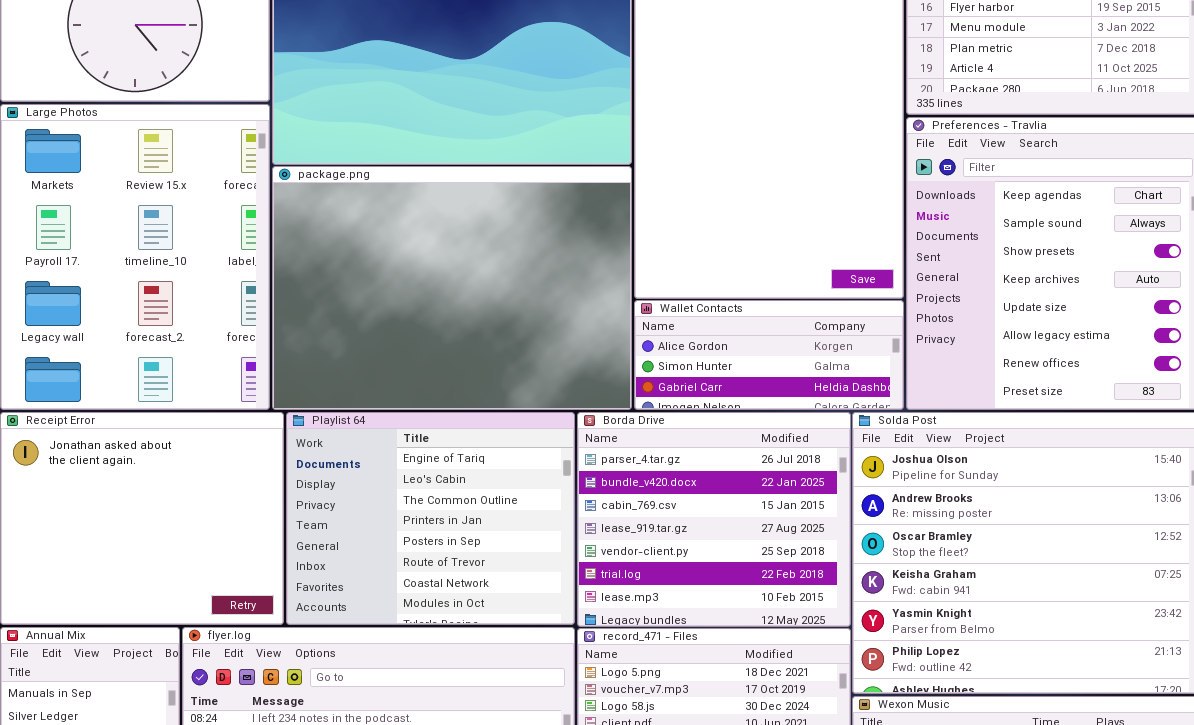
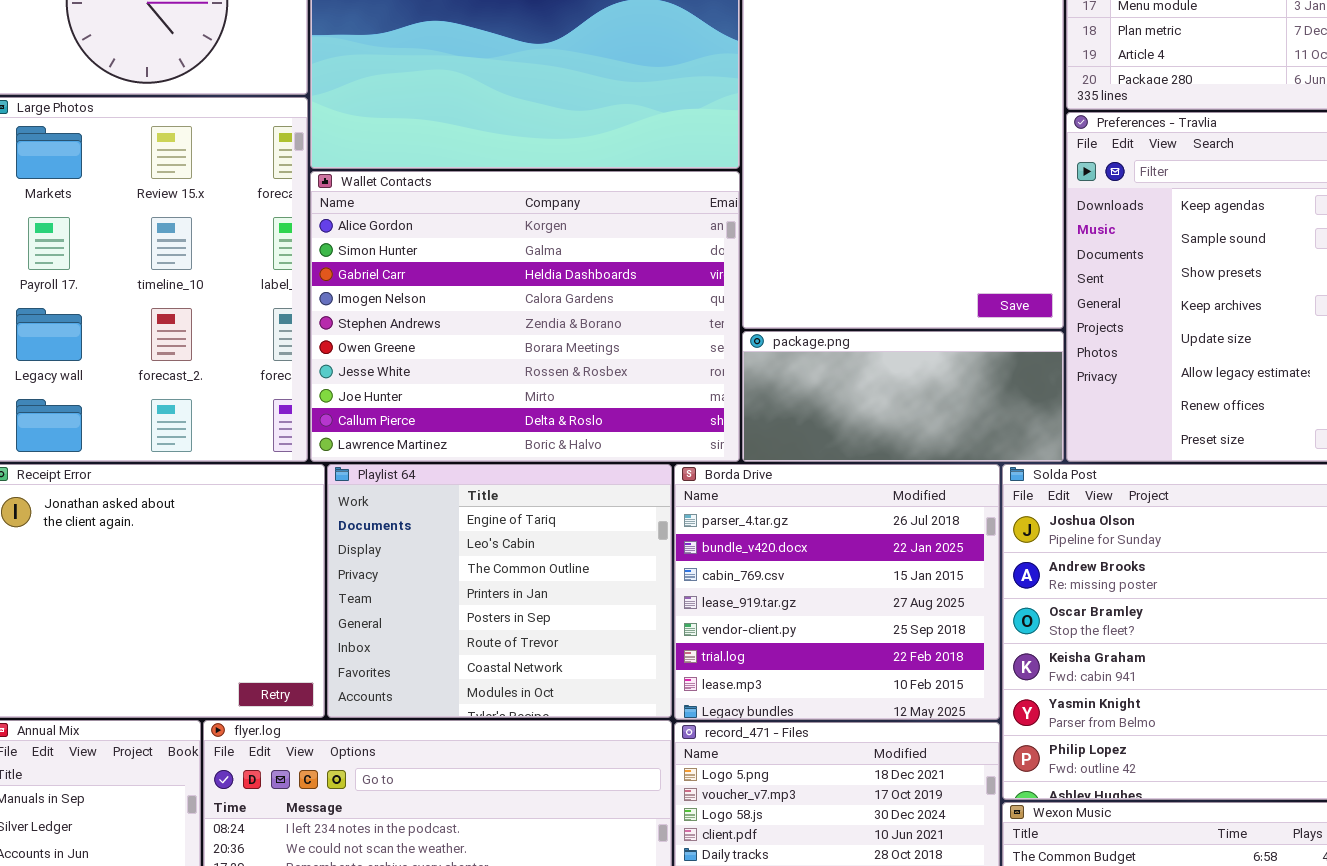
package.png: [272,166,632,410] -> [742,331,1064,462], moved, resized
Wallet Contacts: [634,300,904,410] -> [310,171,740,462], moved, resized

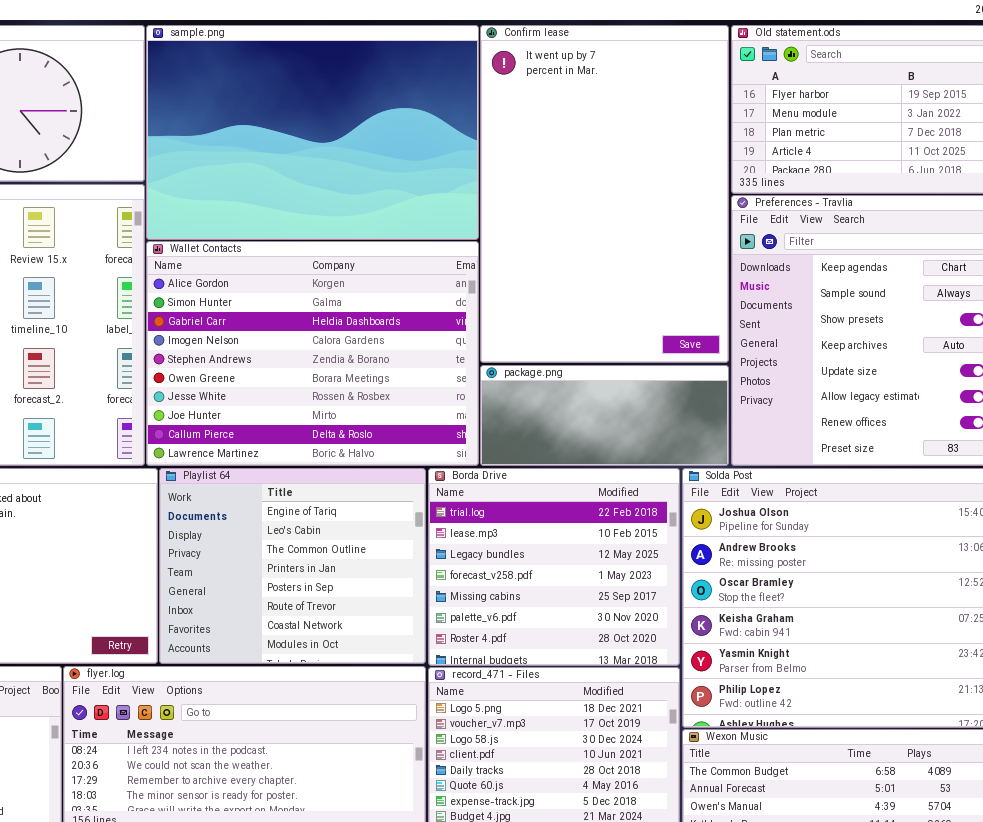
Borda Drive: [674,464,1000,720] -> [428,468,680,666], scrolled down 5 rows

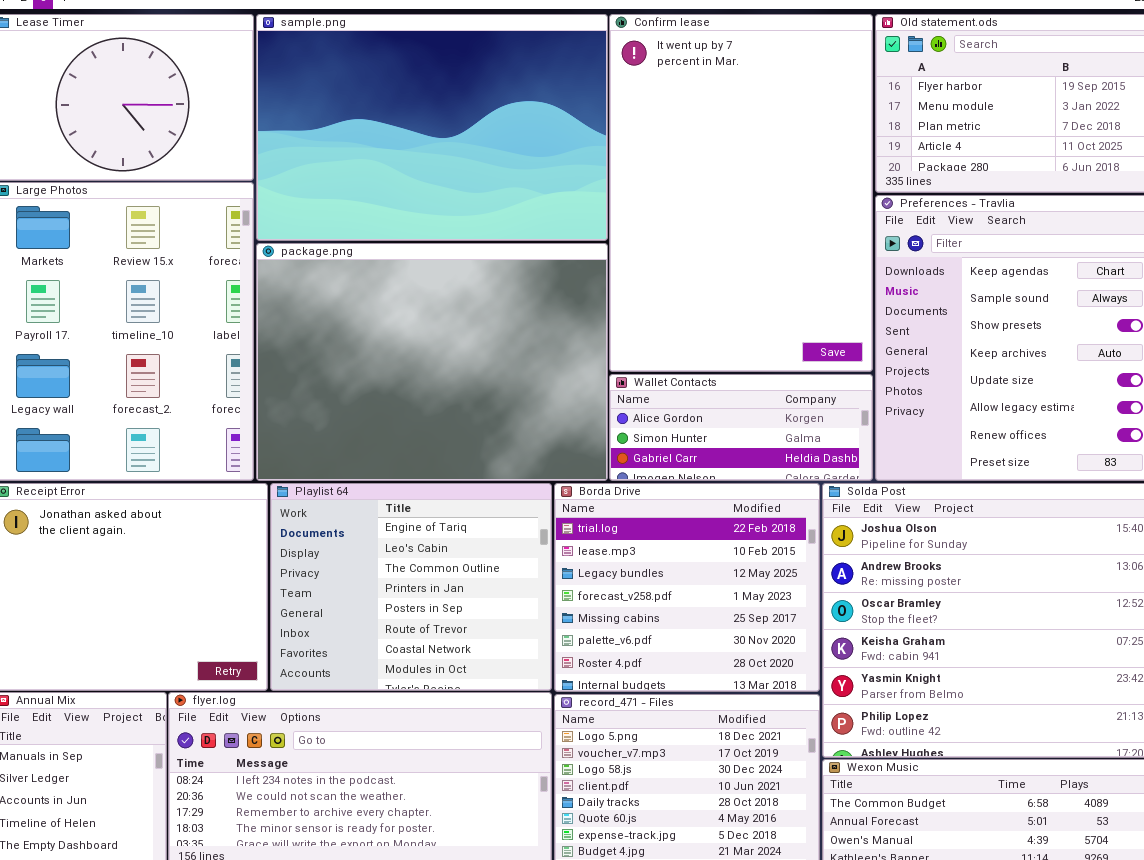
Wallet Contacts: [146,241,479,466] -> [609,374,873,481], moved, resized
package.png: [480,365,729,466] -> [256,243,608,481], moved, resized

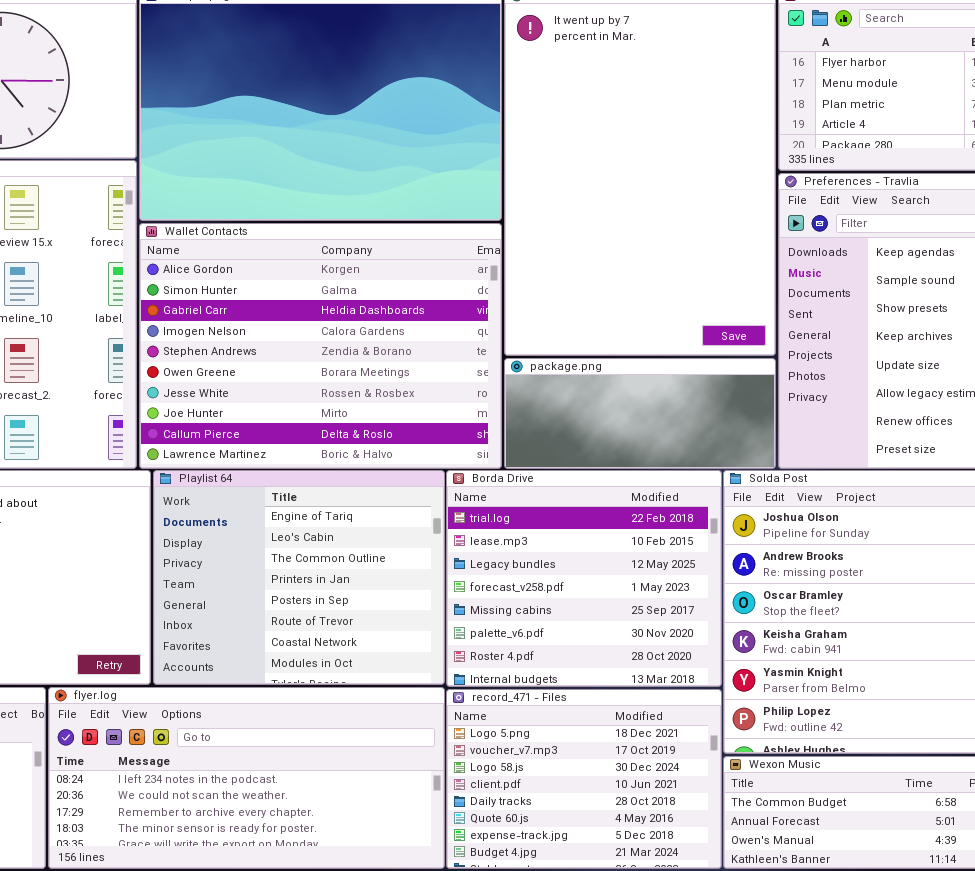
package.png: [256,243,608,481] -> [504,358,776,469], moved, resized
Wallet Contacts: [609,374,873,481] -> [139,223,502,469], moved, resized

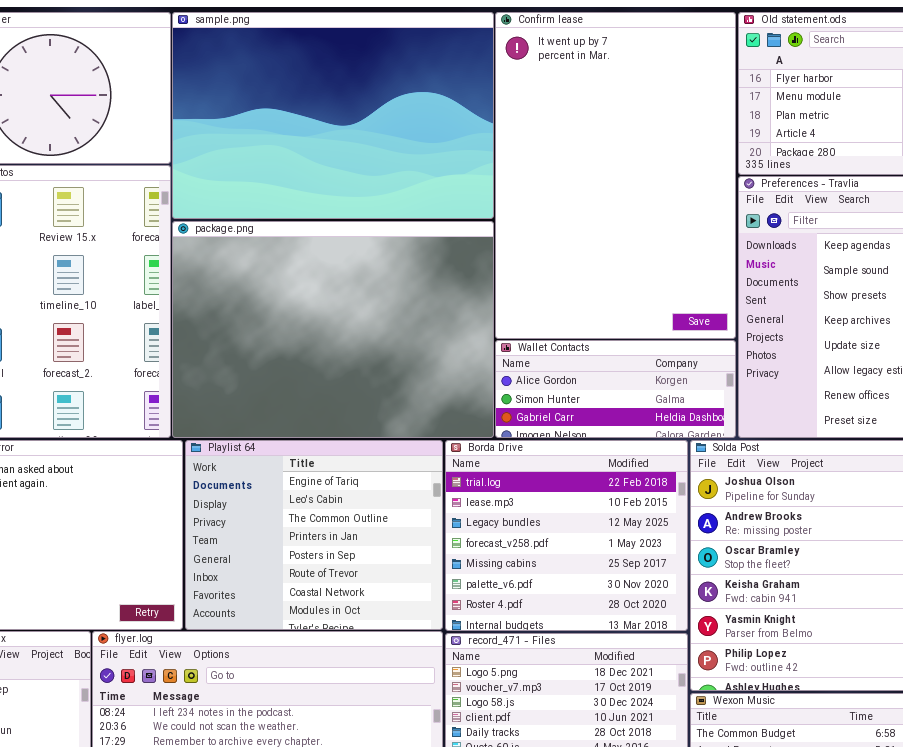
Wallet Contacts: [139,223,502,469] -> [495,340,736,438], moved, resized
package.png: [504,358,776,469] -> [172,221,494,438], moved, resized

